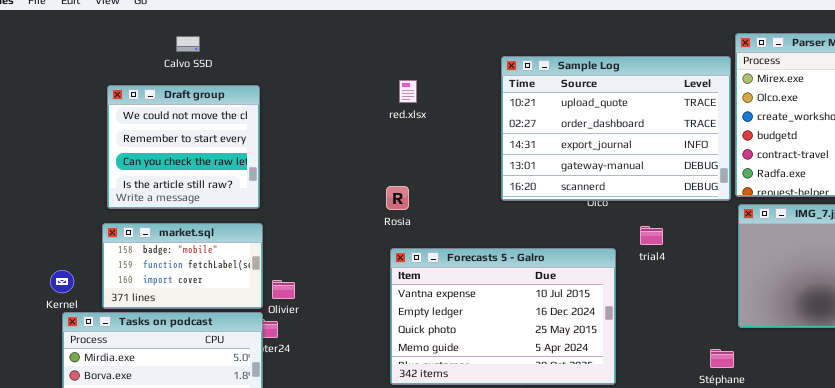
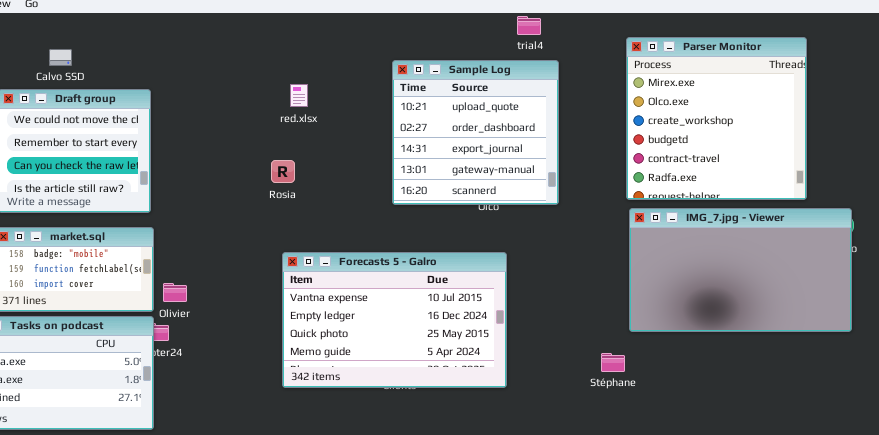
Calvo SSD: [176,36,200,52] -> [49,49,72,66], moved
Sample Log: [501,56,731,201] -> [392,60,559,205], resized
Rosia: [386,186,409,210] -> [271,160,295,183], moved
trial4: [640,226,663,245] -> [517,16,541,35], moved

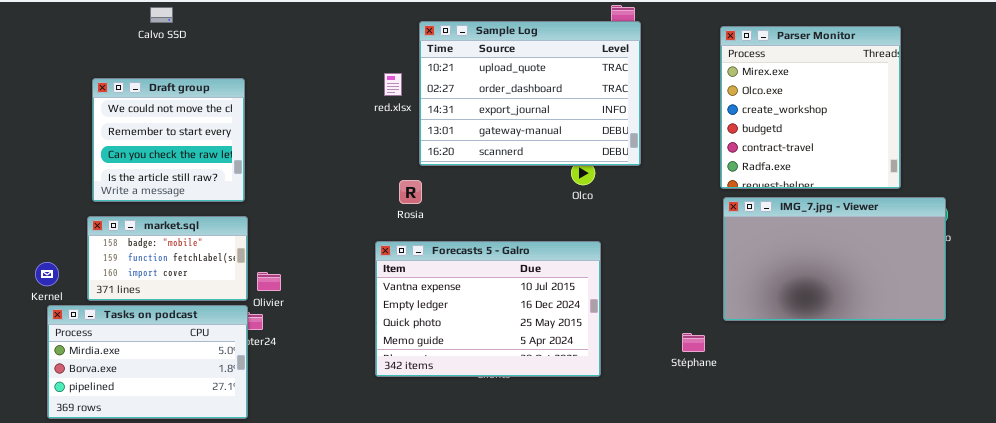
Calvo SSD: [49,49,72,66] -> [150,7,173,23], moved
Sample Log: [392,60,559,205] -> [419,21,641,166], moved, resized
Rosia: [271,160,295,183] -> [399,180,422,204], moved
Stéphane: [601,353,625,372] -> [682,333,705,352], moved

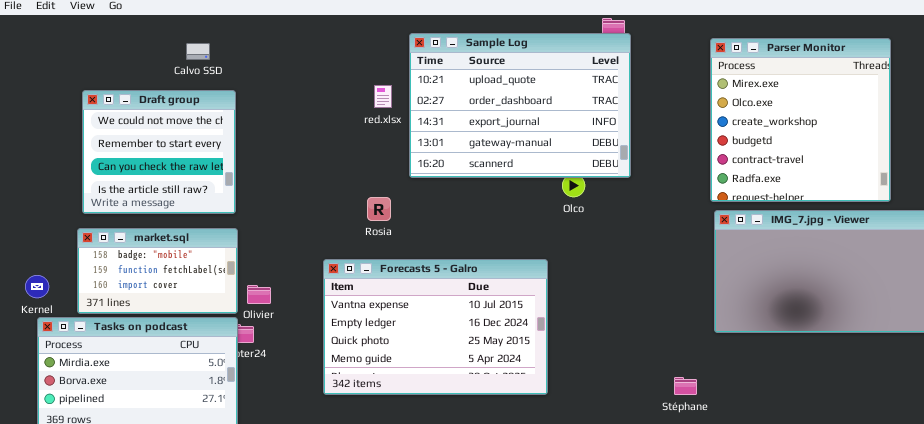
Calvo SSD: [150,7,173,23] -> [186,43,210,60], moved
Rosia: [399,180,422,204] -> [367,197,391,221], moved
Forecasts 5 - Galro: [375,241,601,377] -> [323,259,548,395], moved
Stéphane: [682,333,705,352] -> [674,377,697,395], moved

